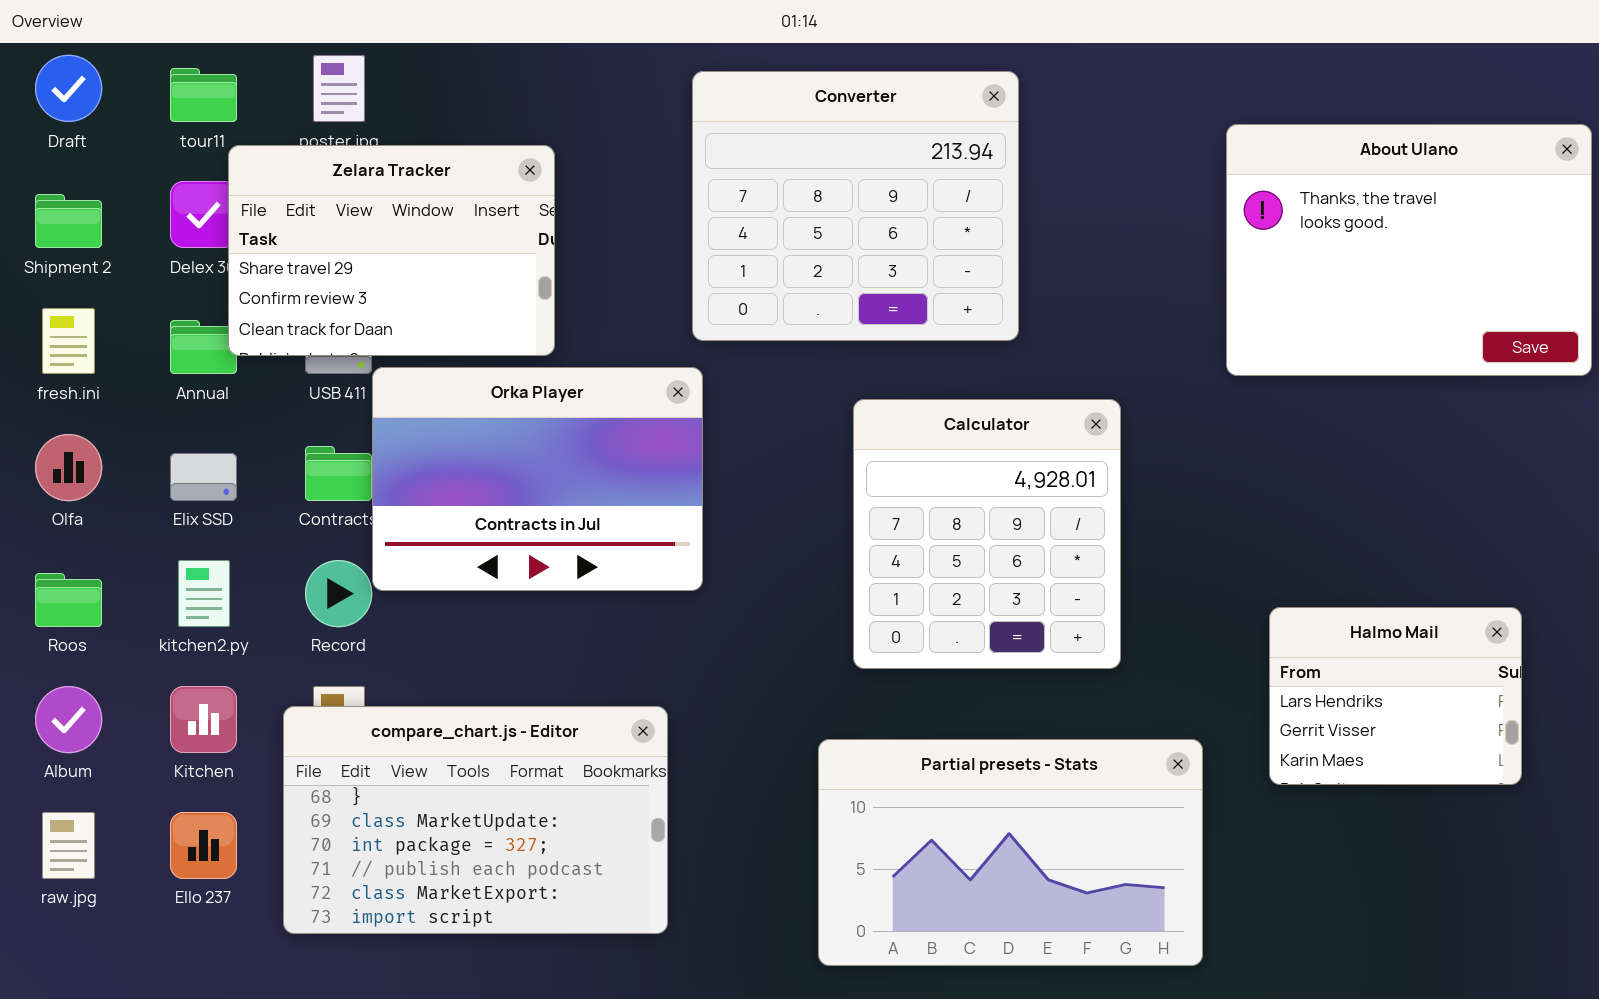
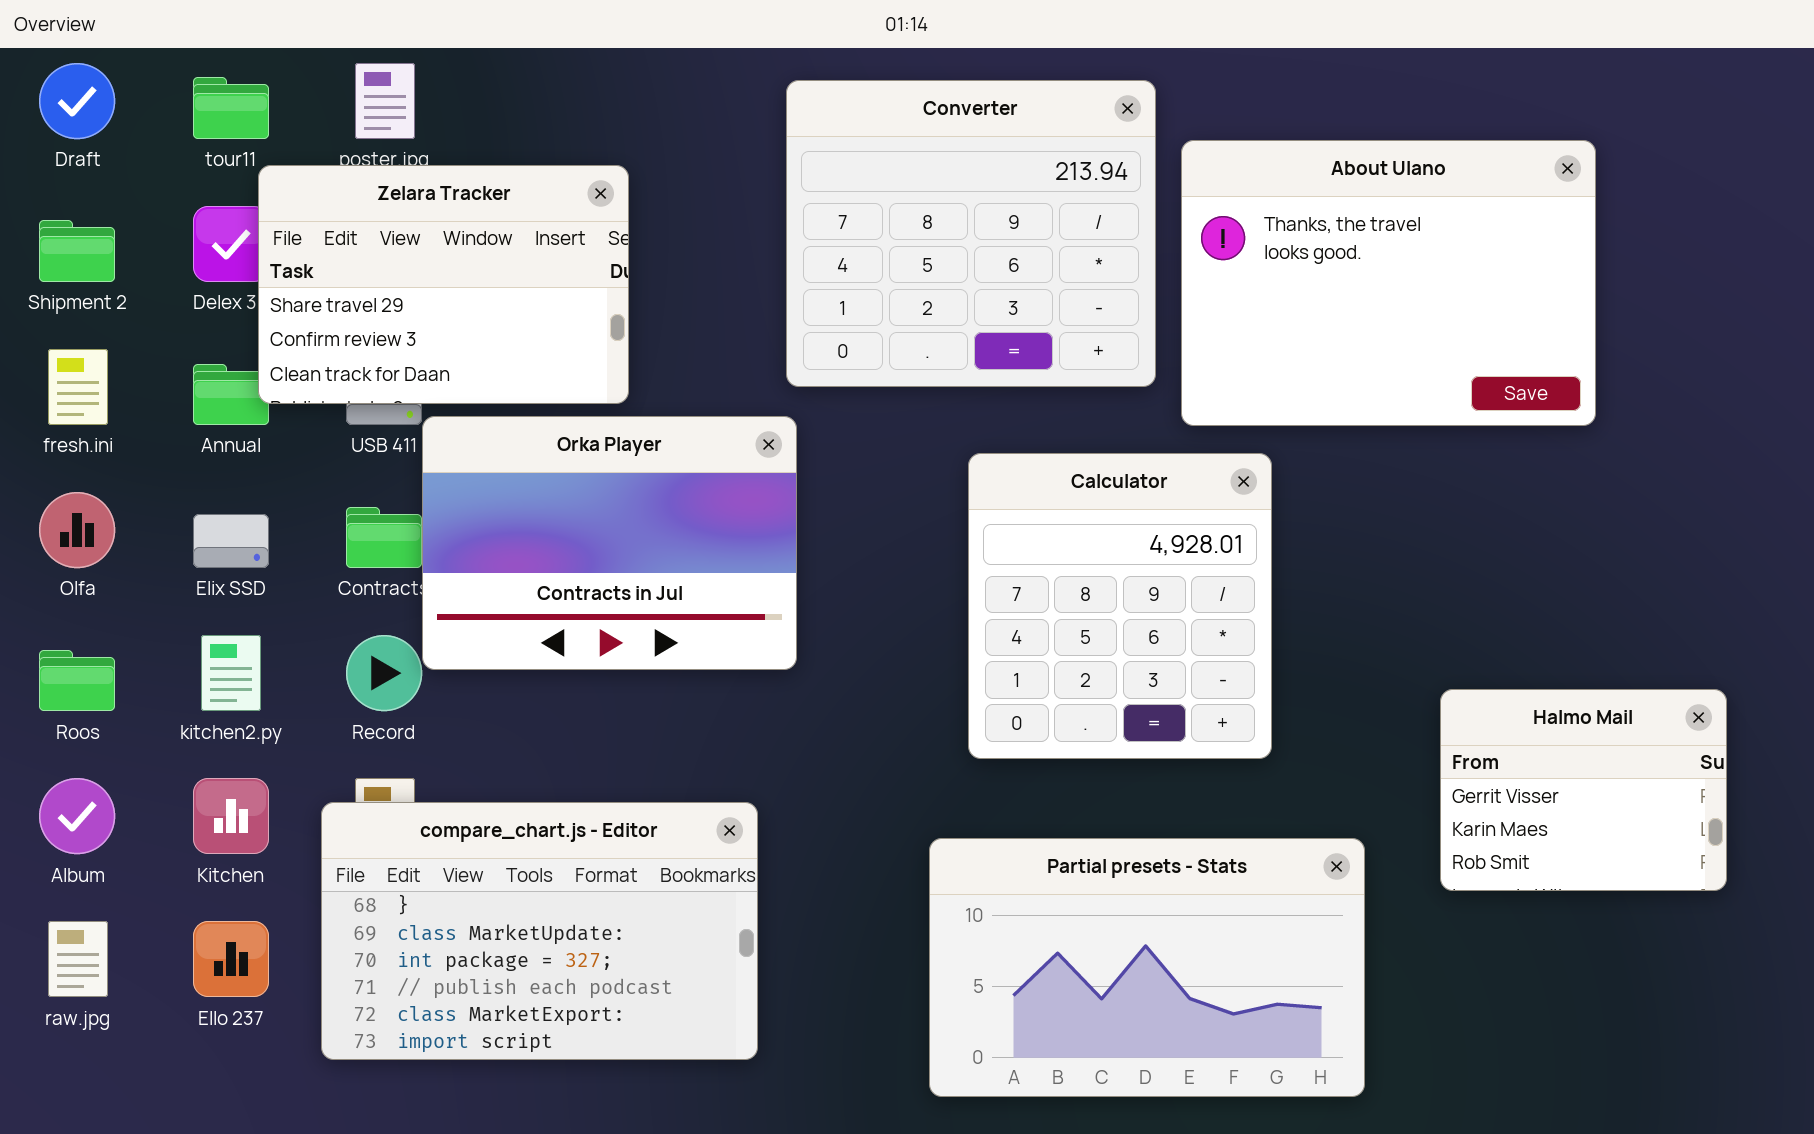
About Ulano: [1226,124,1592,376] -> [1181,140,1596,426], moved
Halmo Mail: [1269,607,1522,785] -> [1440,689,1727,891], scrolled down 1 row

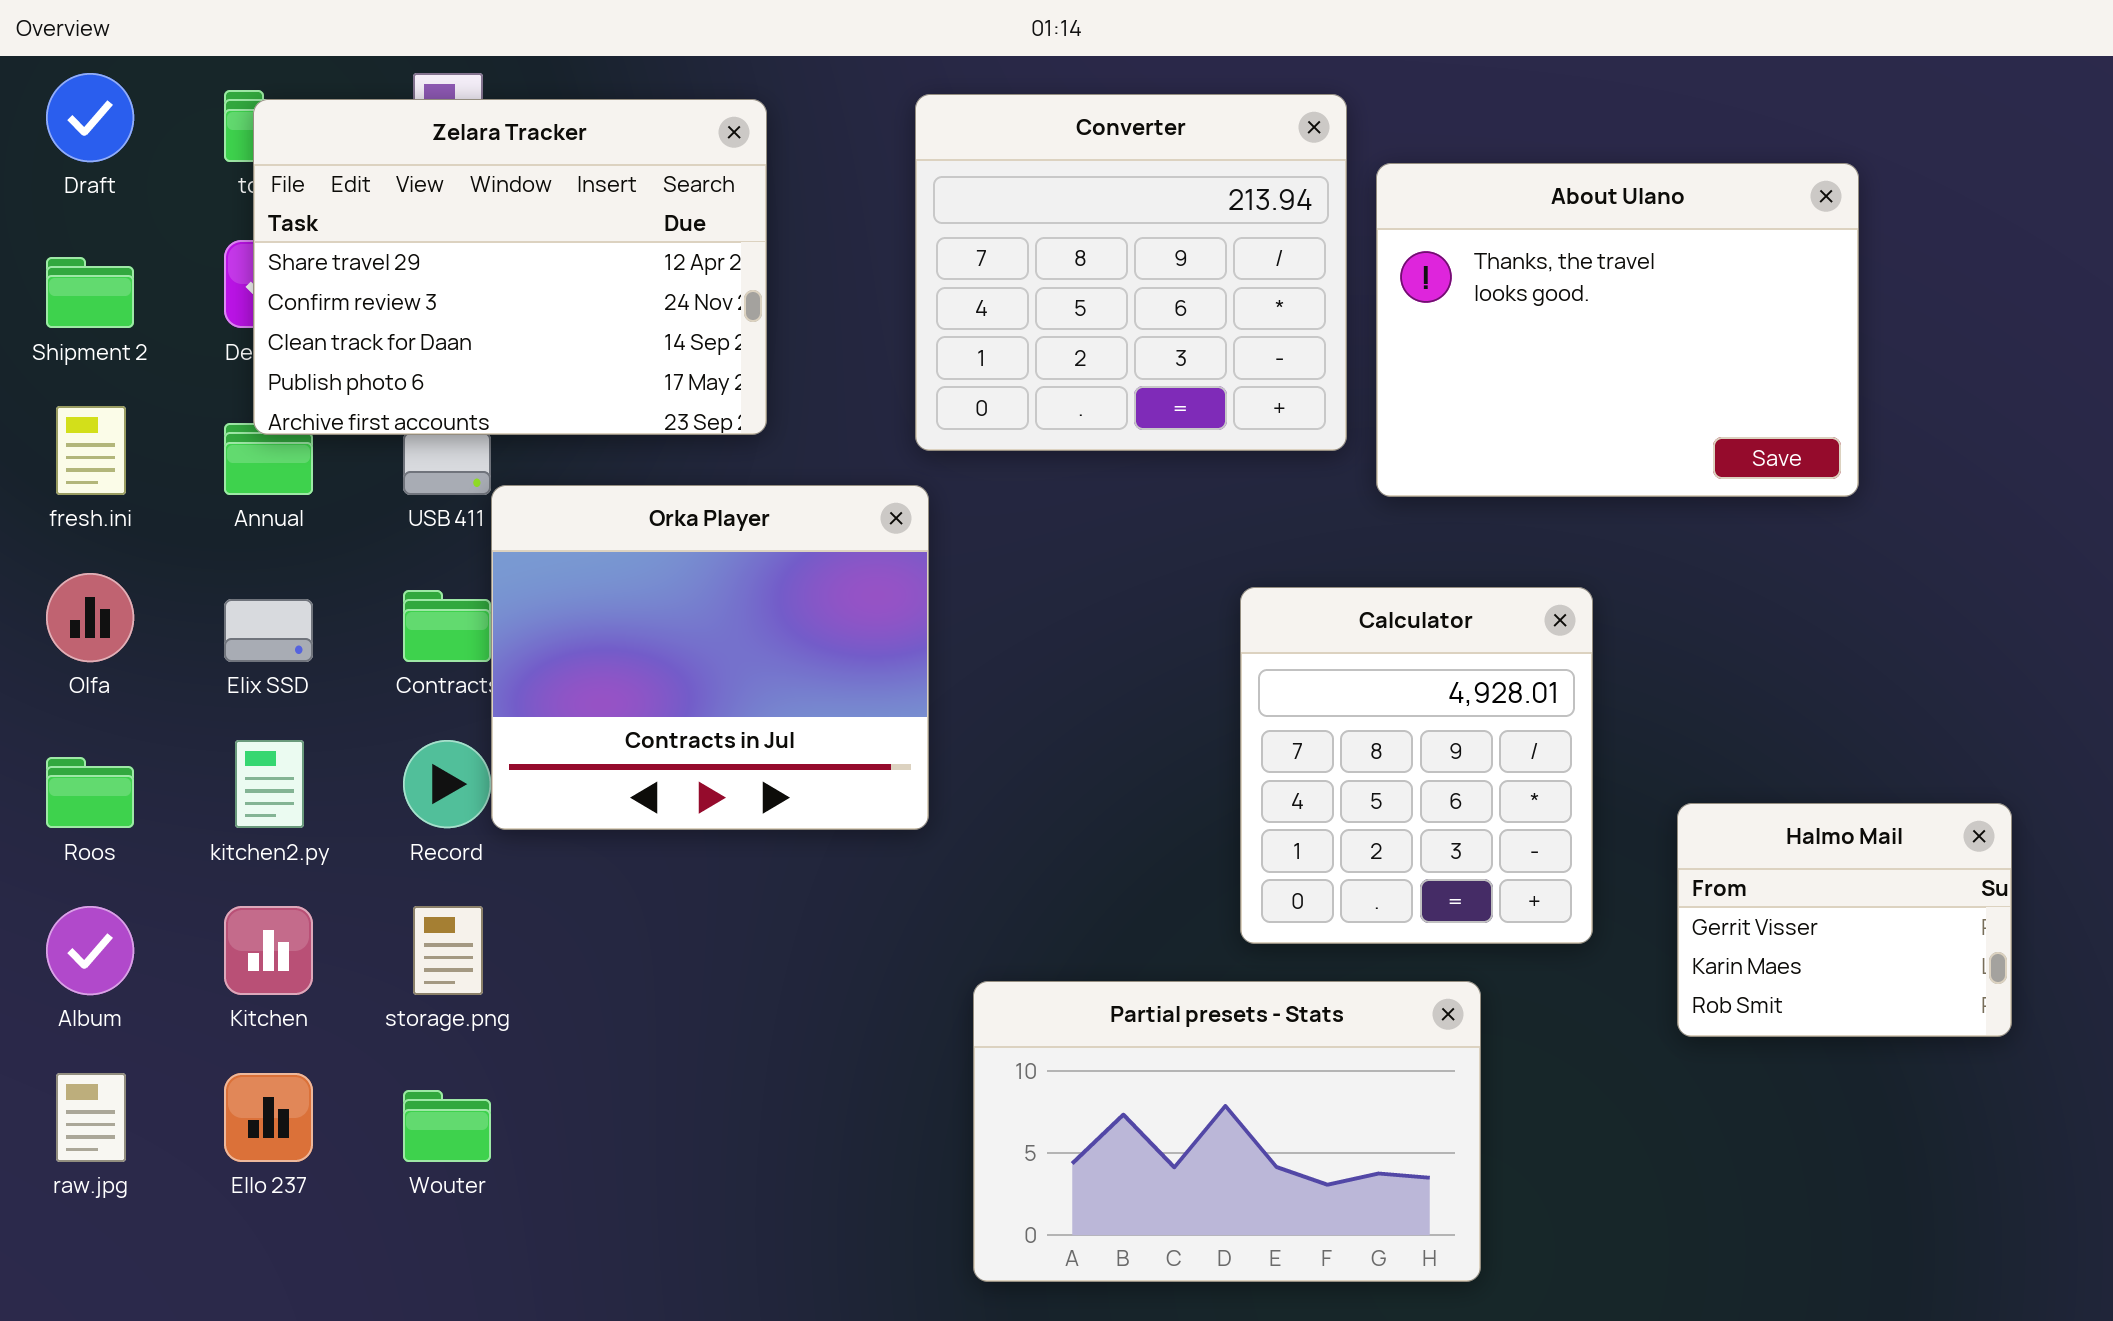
Zelara Tracker: [258,165,629,404] -> [253,99,767,435], moved, resized
Orka Player: [422,416,797,670] -> [491,485,929,830], resized
Calculator: [968,453,1272,759] -> [1240,587,1593,944], moved
compare_chart.js - Editor: [321,802,758,1060] -> none, closed
Partial presets - Stats: [929,838,1365,1097] -> [973,981,1481,1282], moved

